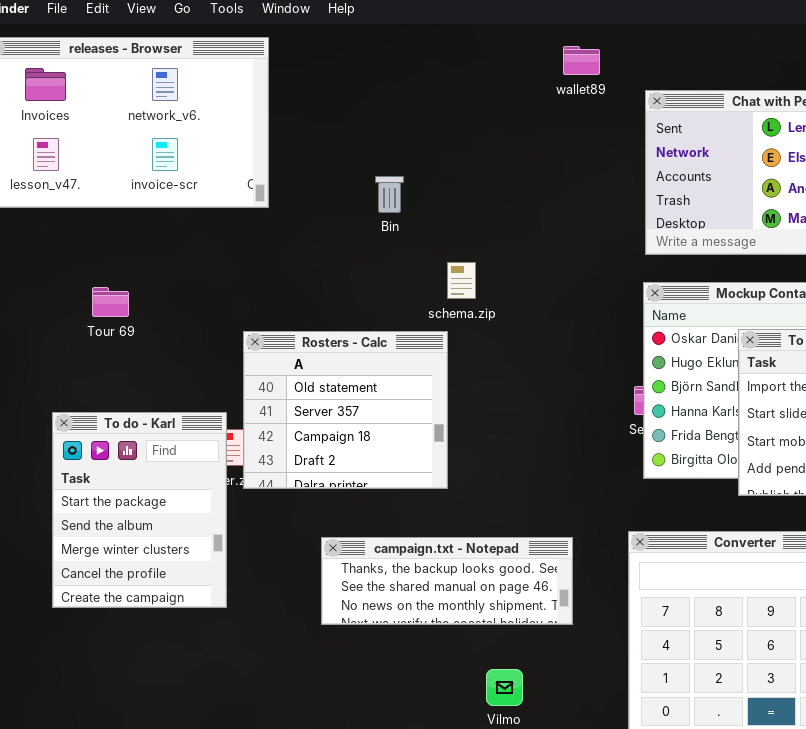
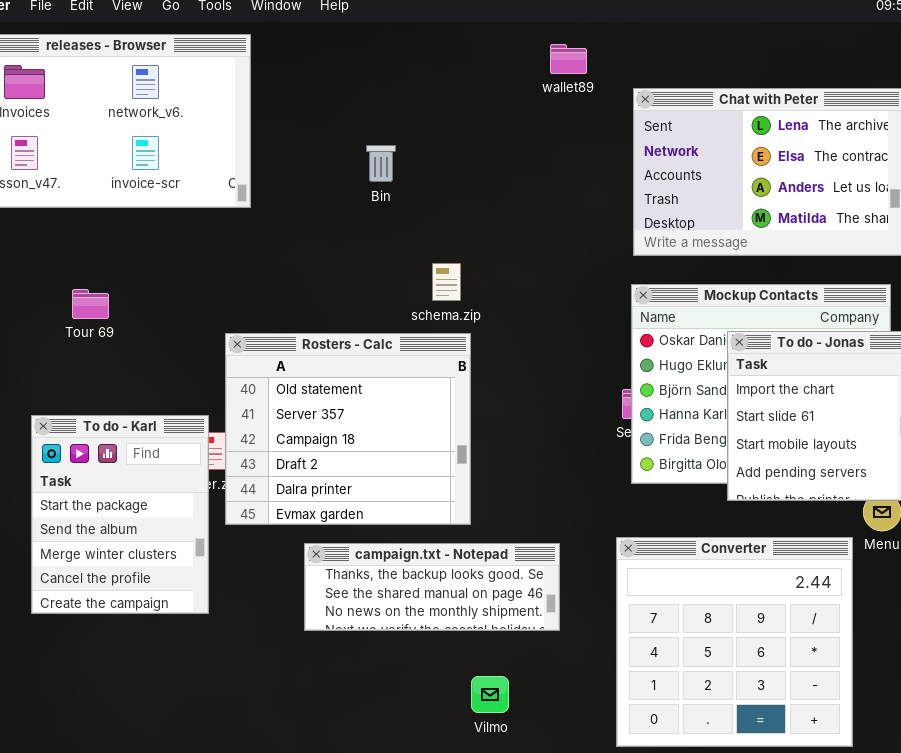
Bin: [375,176,404,213] -> [366,145,396,182], moved
Rosters - Calc: [243,331,448,489] -> [225,333,471,525], resized

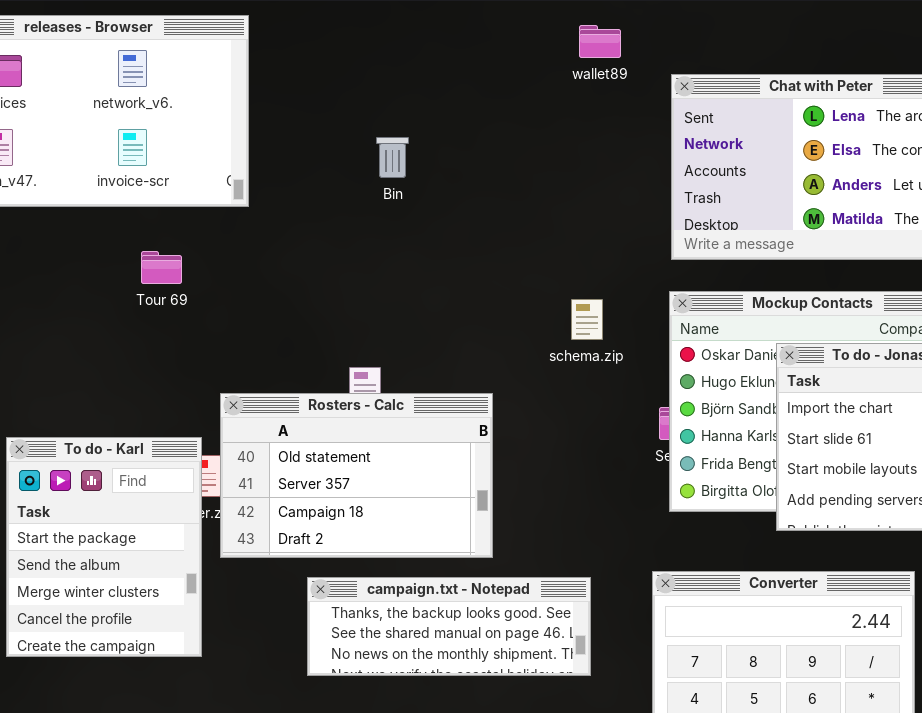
schema.zip: [432,263,461,301] -> [571,299,603,340], moved
Tour 69: [72,289,109,319] -> [141,251,182,284], moved
Rosters - Calc: [225,333,471,525] -> [220,393,493,558], resized

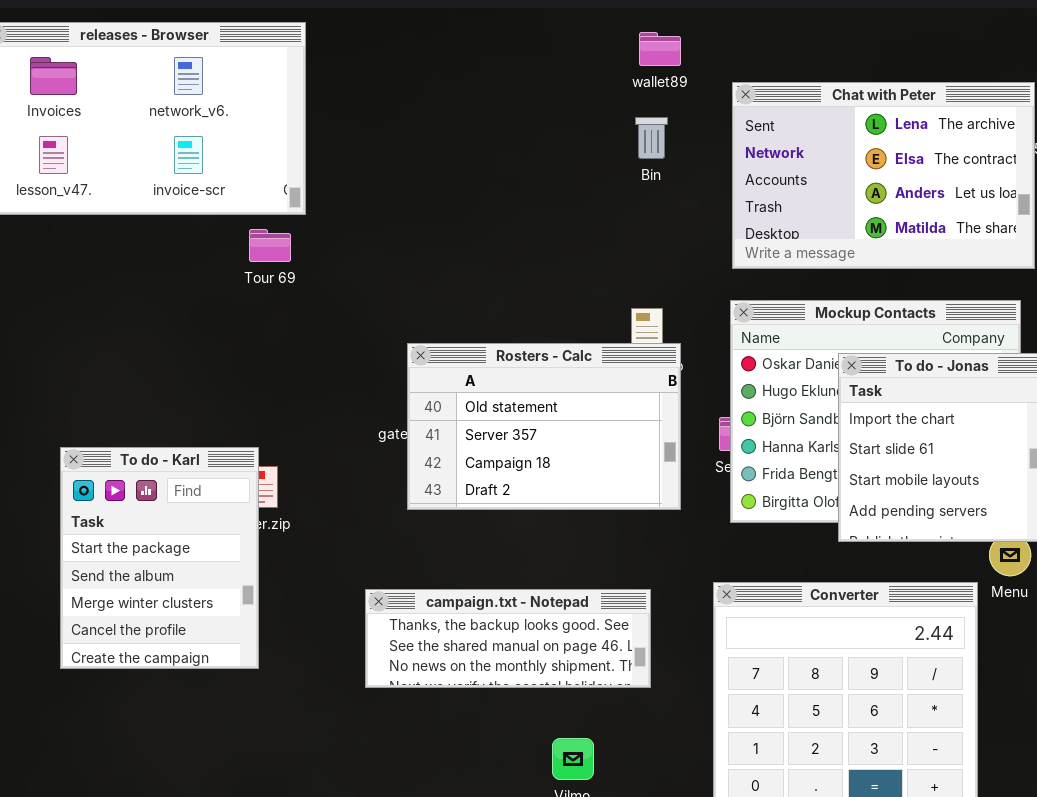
Bin: [376,137,409,178] -> [635,117,668,159], moved
Tour 69: [141,251,182,284] -> [249,229,291,262], moved
Rosters - Calc: [220,393,493,558] -> [407,343,681,510], moved

